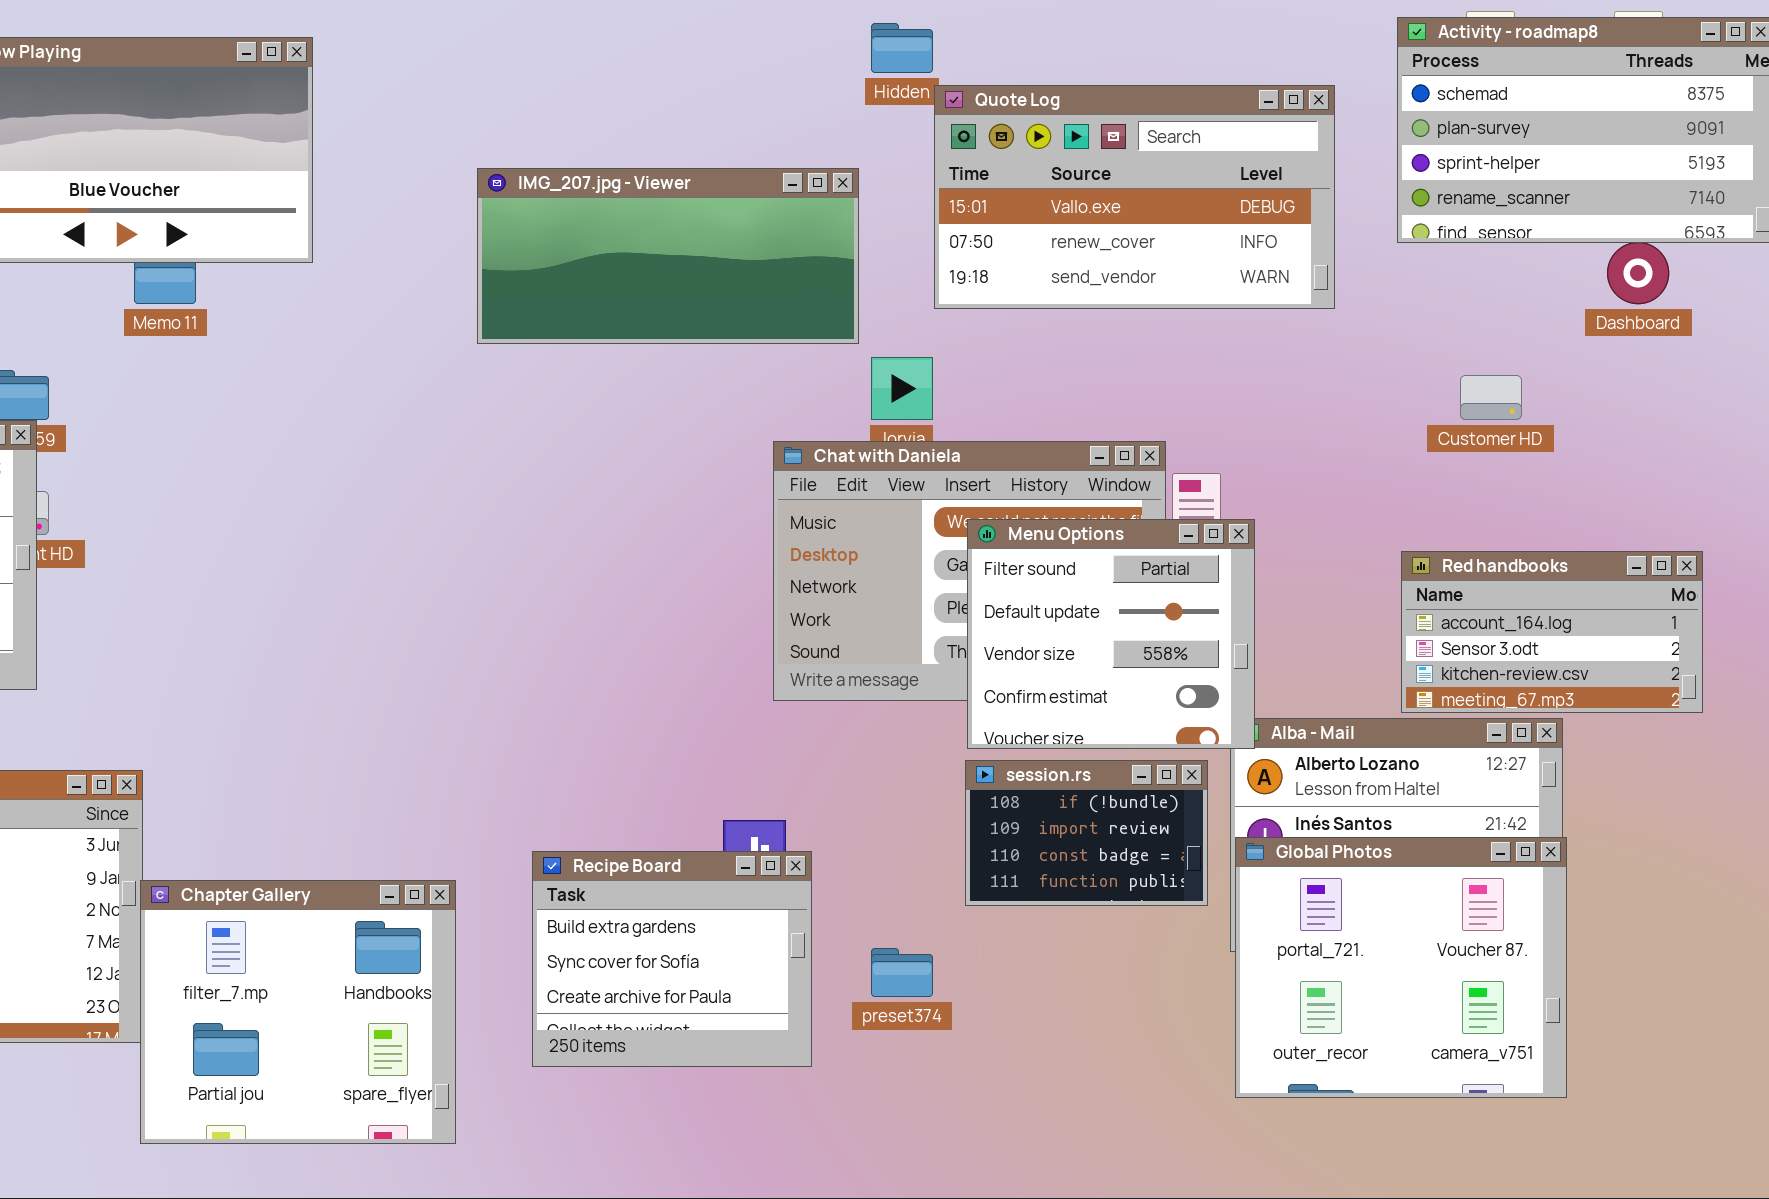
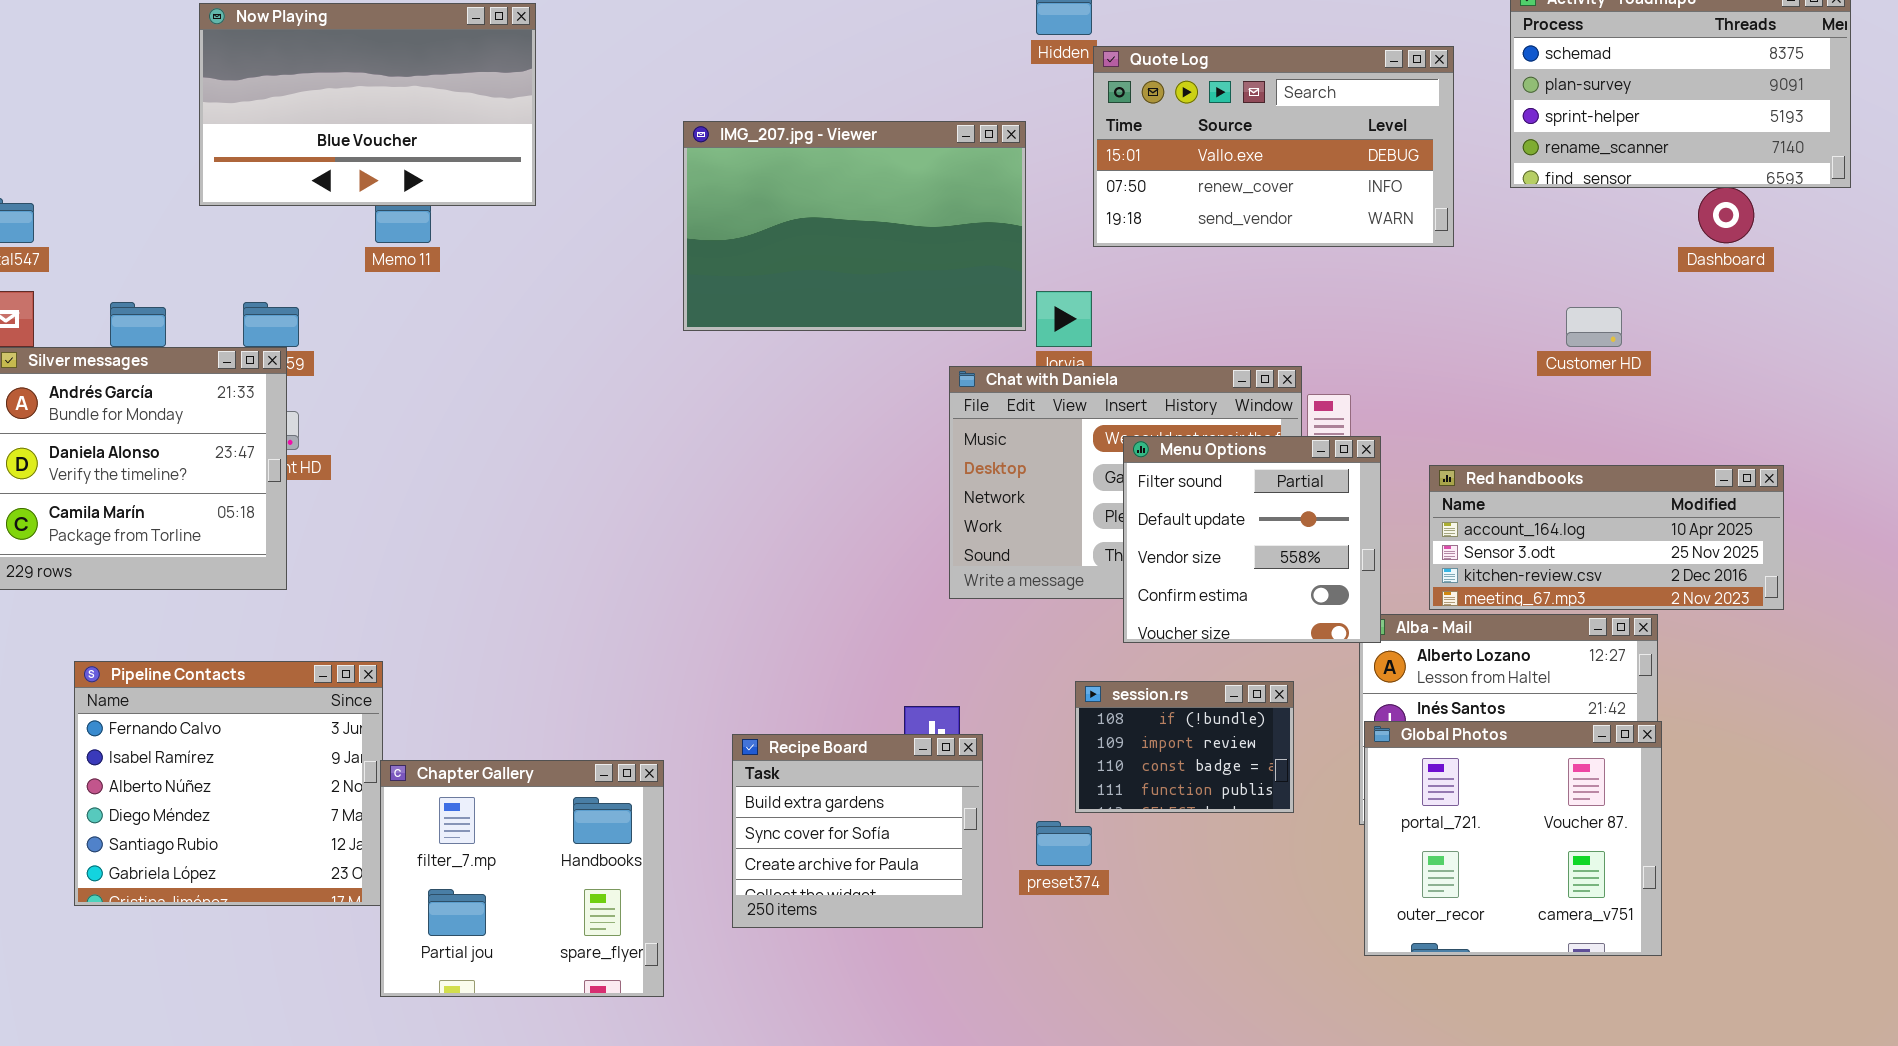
IMG_207.jpg - Viewer: [477,168,859,344] -> [683,121,1026,331], resized
Red handbooks: [1401,551,1703,713] -> [1429,465,1784,610], resized
session.rs: [965,760,1208,906] -> [1075,681,1294,813], moved

